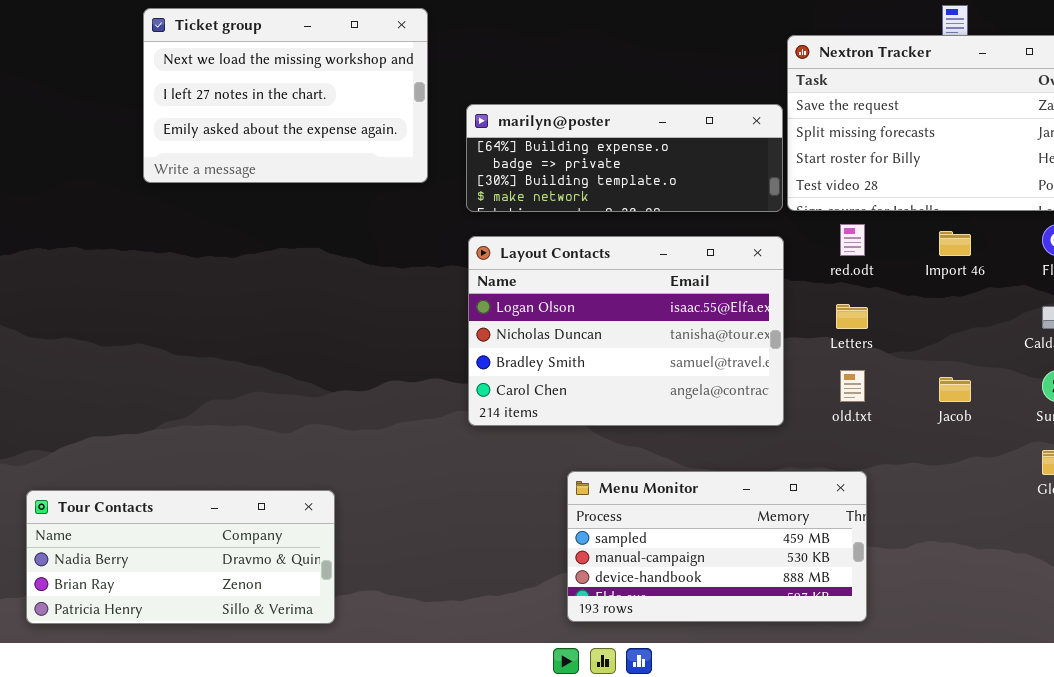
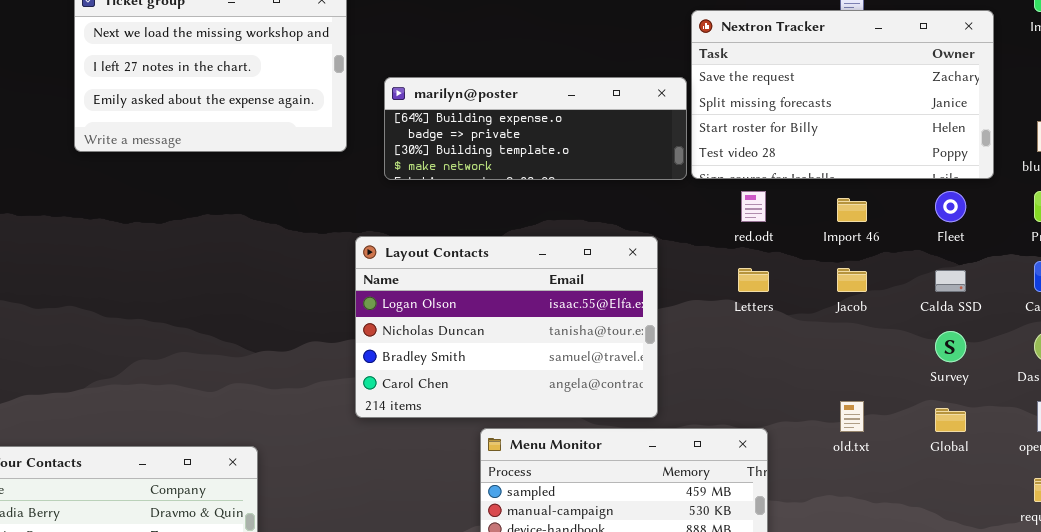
Layout Contacts: [468,236,784,426] -> [355,236,658,418], moved
old.txt: [840,370,865,402] -> [840,401,864,432], moved
Jacob: [939,377,971,402] -> [837,268,867,292], moved

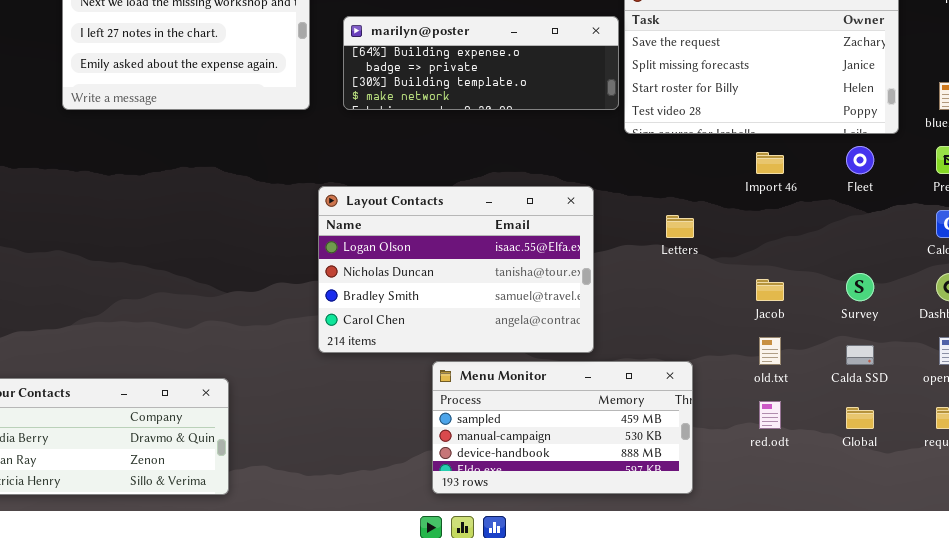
marilyn@poster: [384,77,687,180] -> [343,16,619,110], moved
red.odt: [741,191,766,222] -> [759,401,781,429], moved
Jacob: [837,268,867,292] -> [756,279,784,301], moved
Calda SSD: [935,270,966,292] -> [846,345,874,365], moved
Global: [935,408,966,432] -> [846,407,874,429], moved

